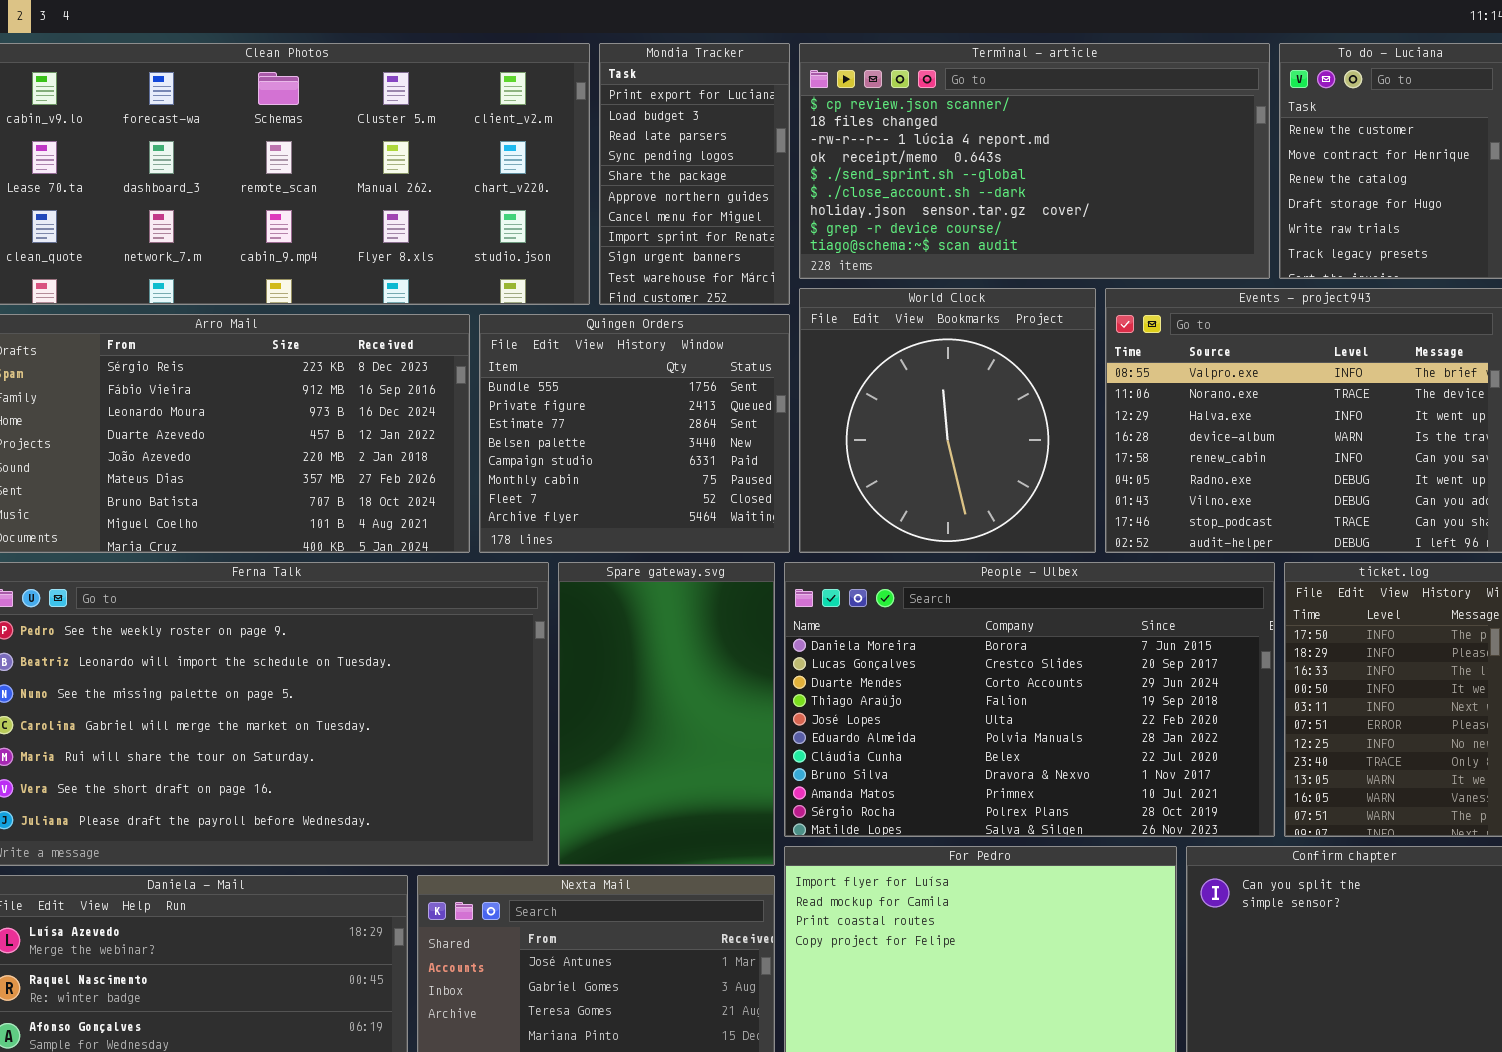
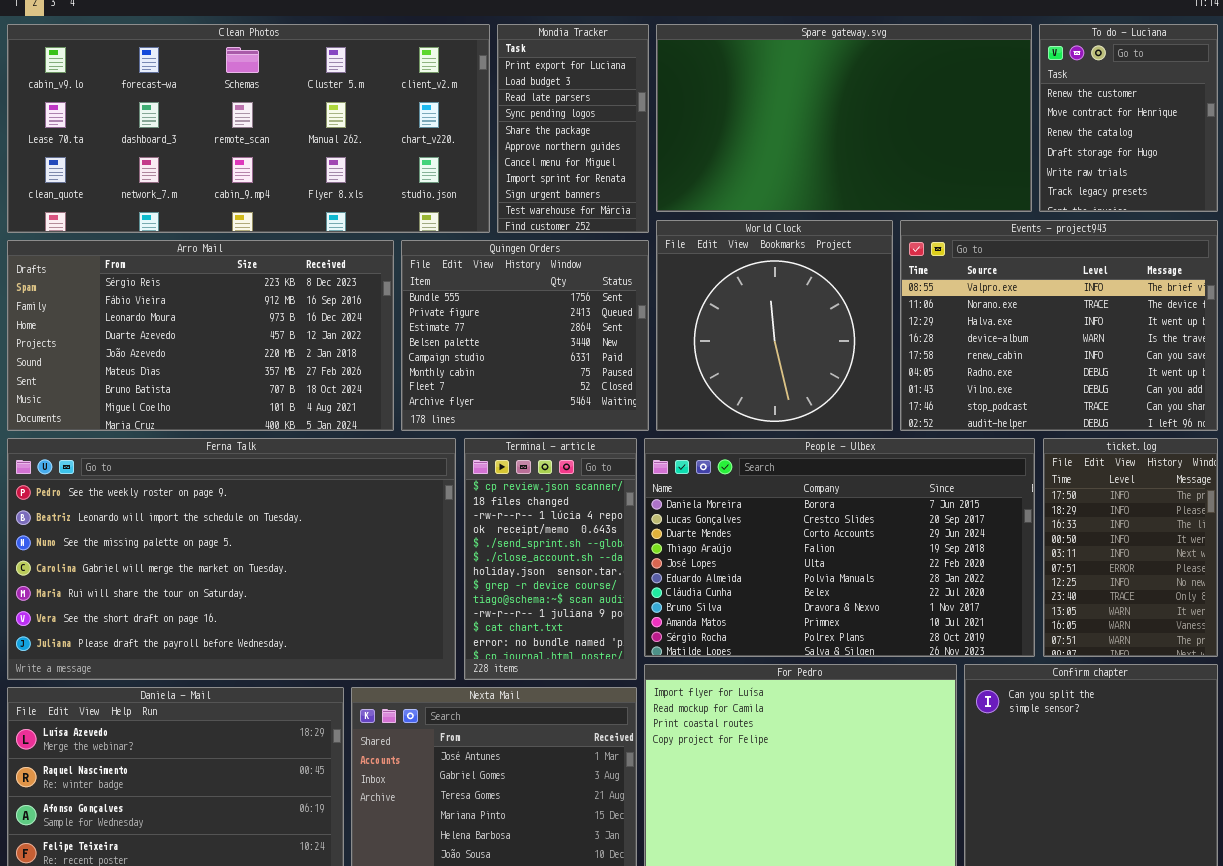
Terminal - article: [799,43,1270,279] -> [464,438,637,680], moved, resized
Spare gateway.svg: [558,562,775,866] -> [656,24,1032,212], moved, resized

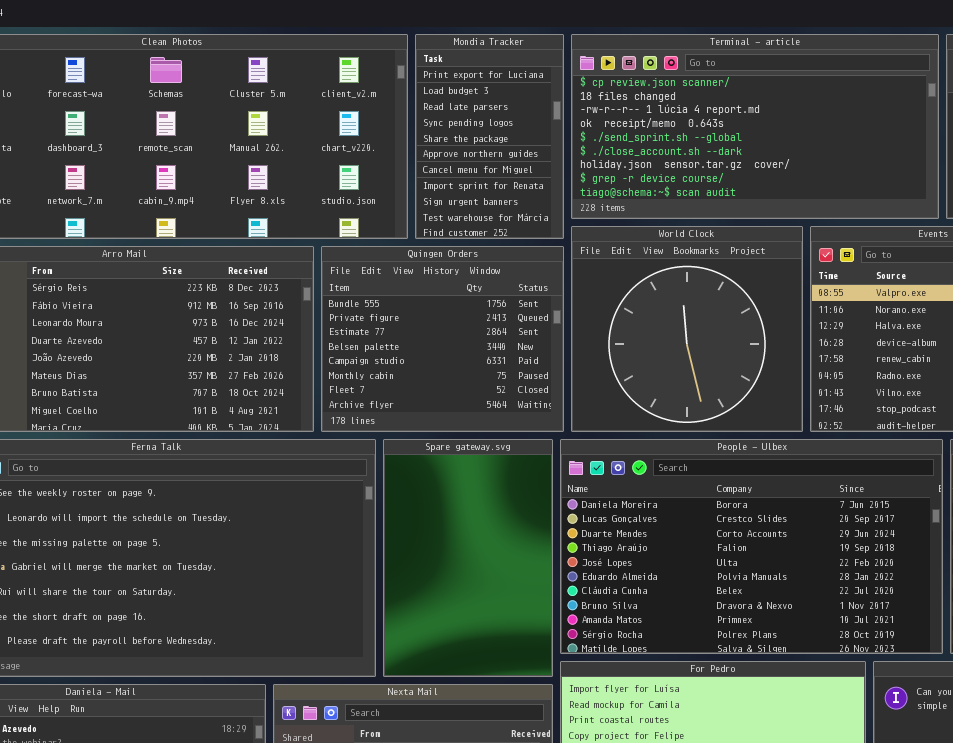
Spare gateway.svg: [656,24,1032,212] -> [383,439,553,677], moved, resized
Terminal - article: [464,438,637,680] -> [571,34,939,219], moved, resized

